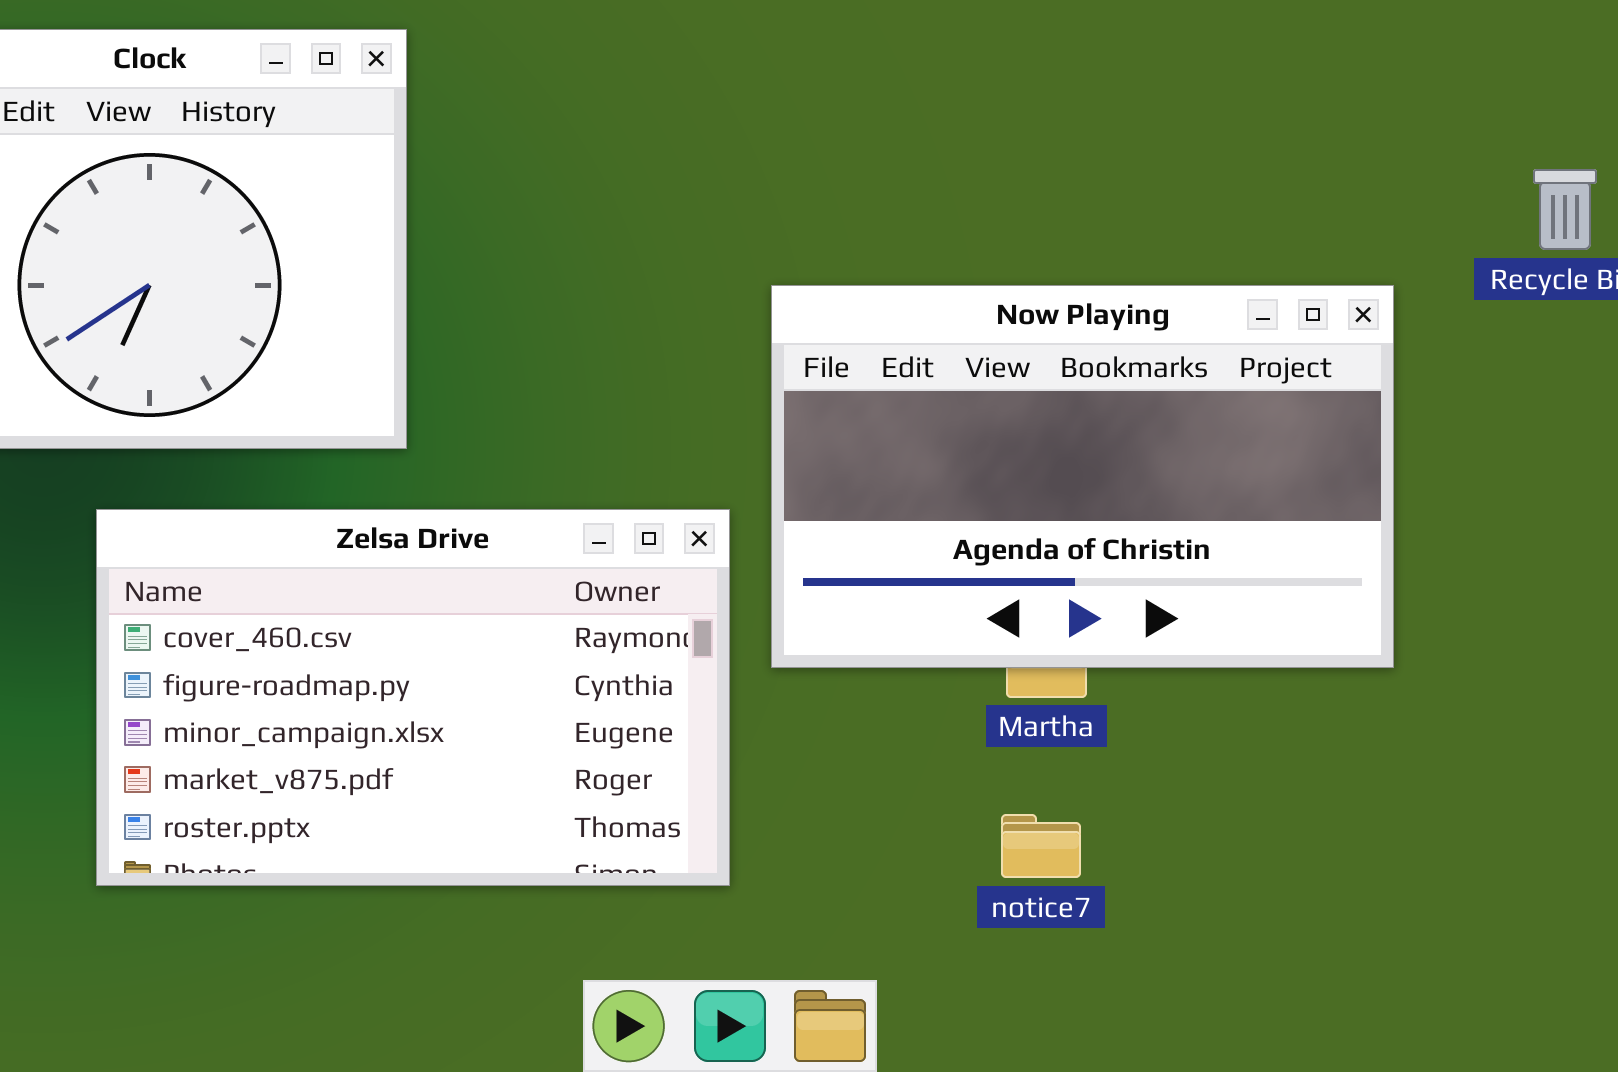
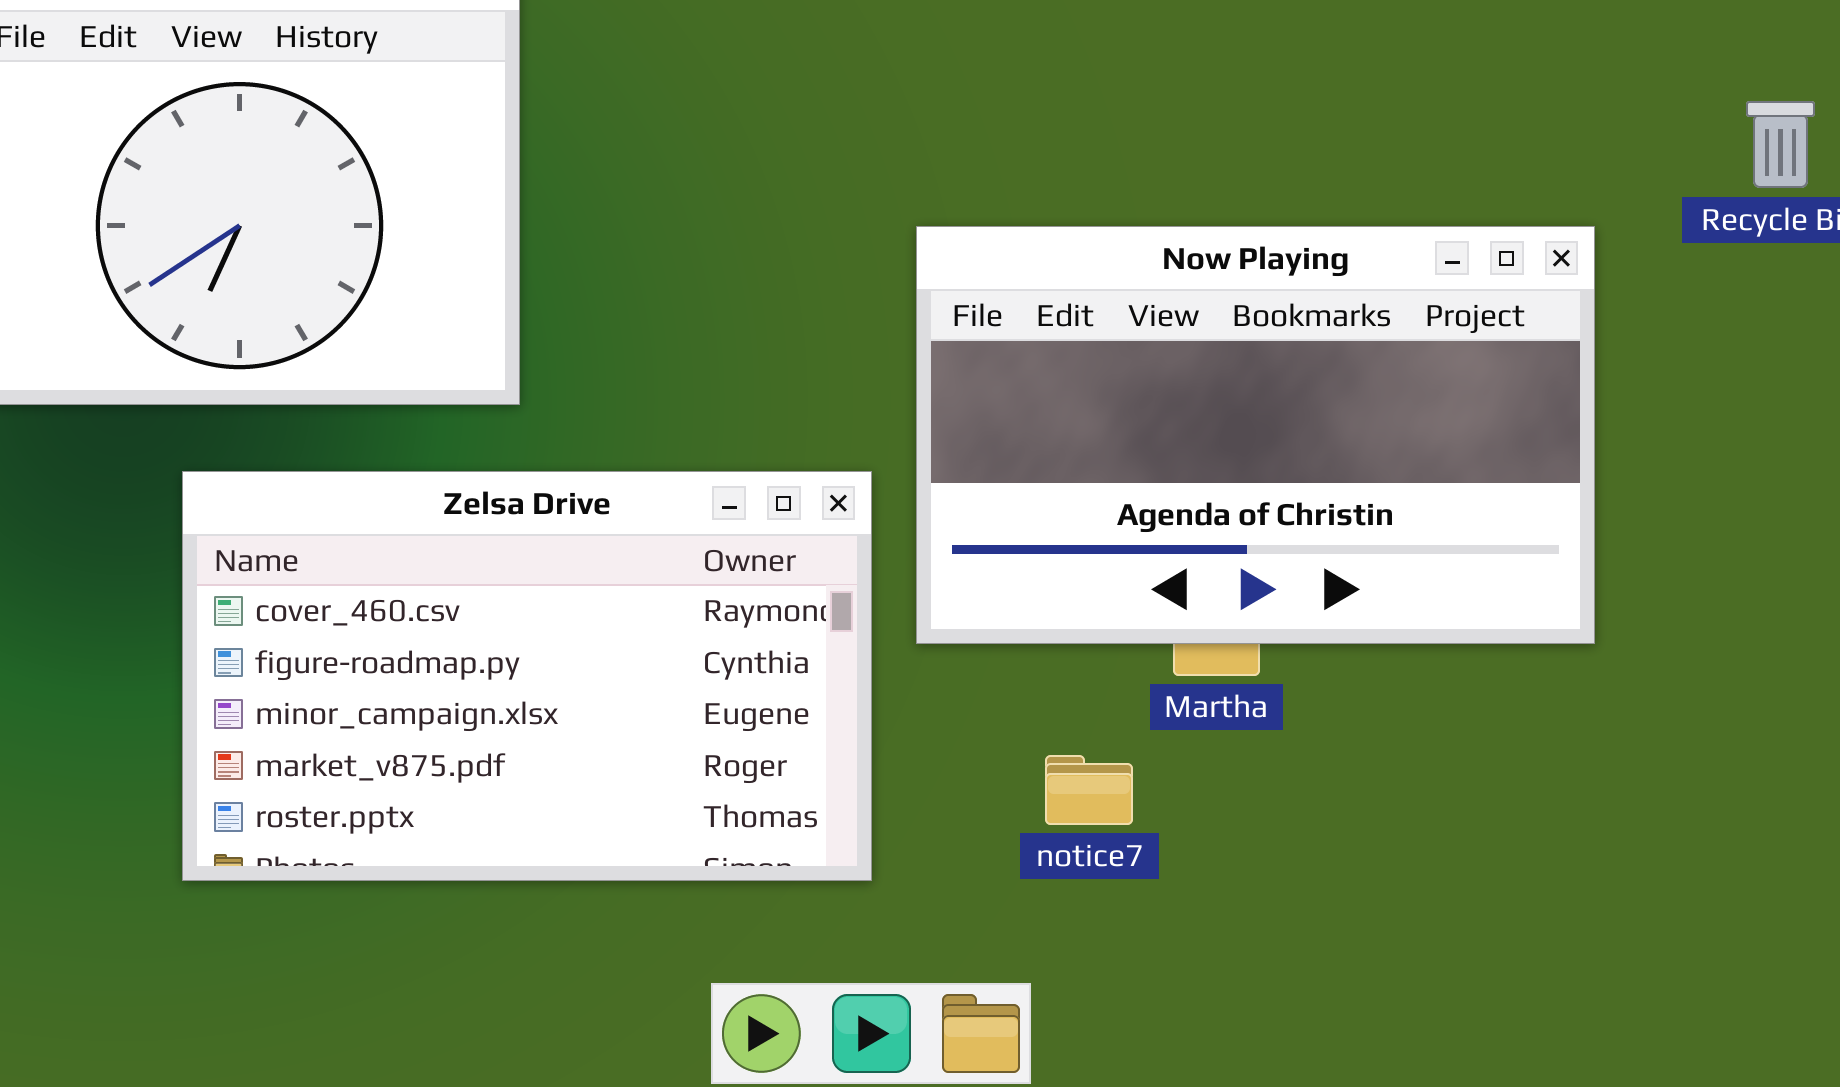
notice7: [1001,814,1081,878] -> [1045,755,1133,825], moved

